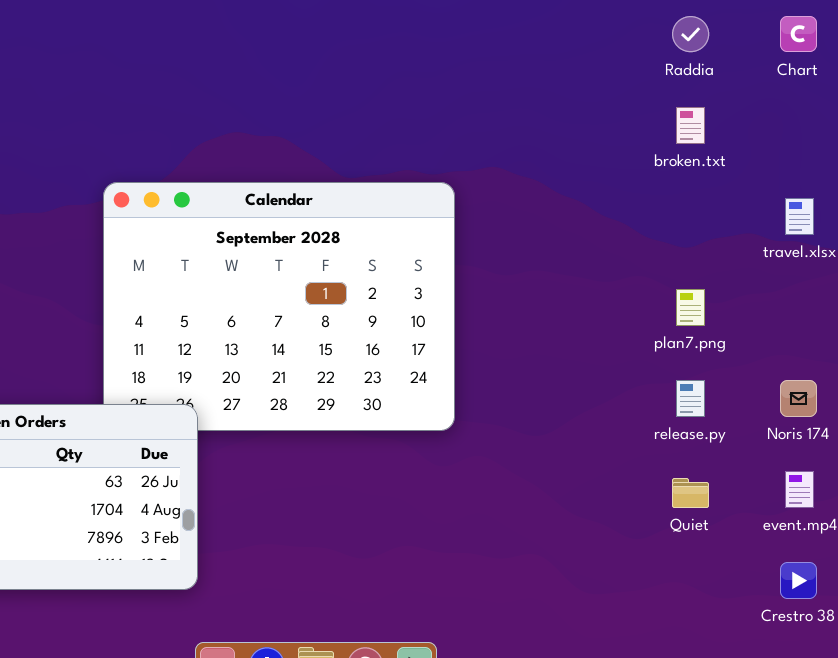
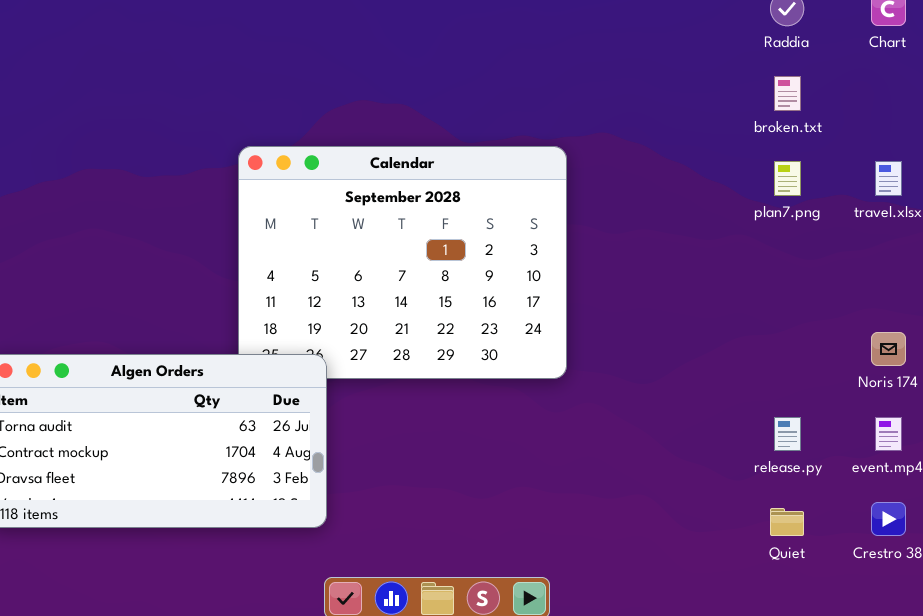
plan7.png: [676,289,705,326] -> [774,161,801,196], moved
release.py: [676,380,705,417] -> [774,417,801,451], moved
Quiet: [672,478,709,508] -> [770,508,804,536], moved

